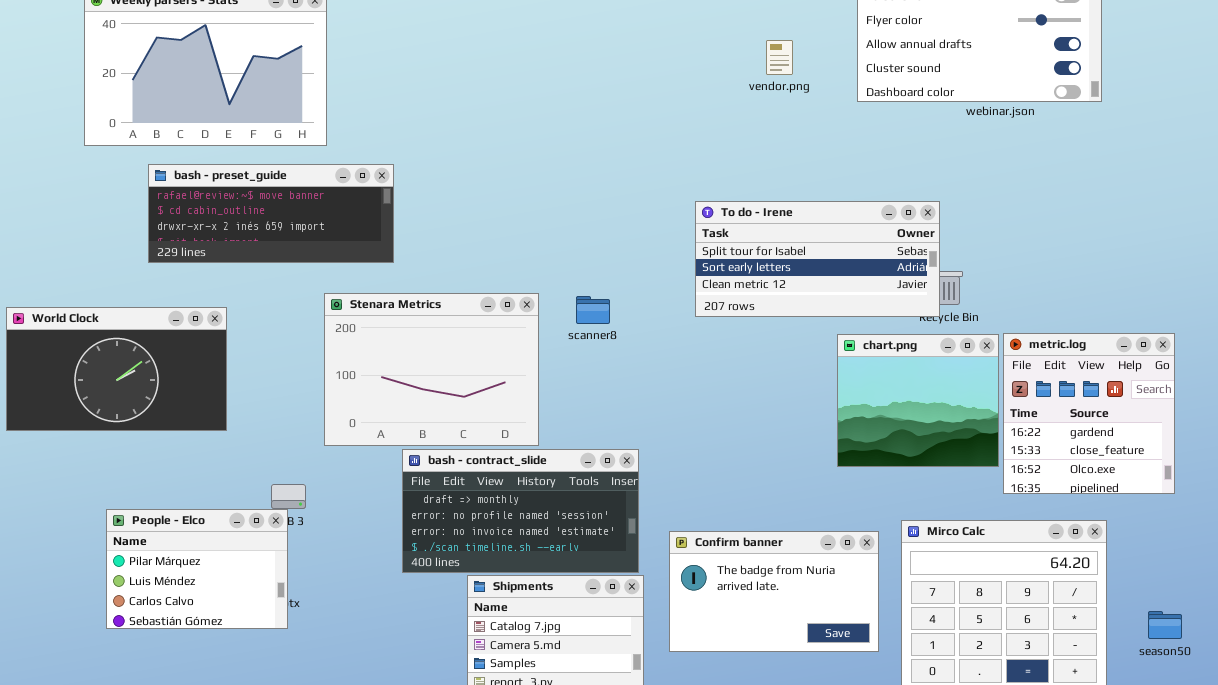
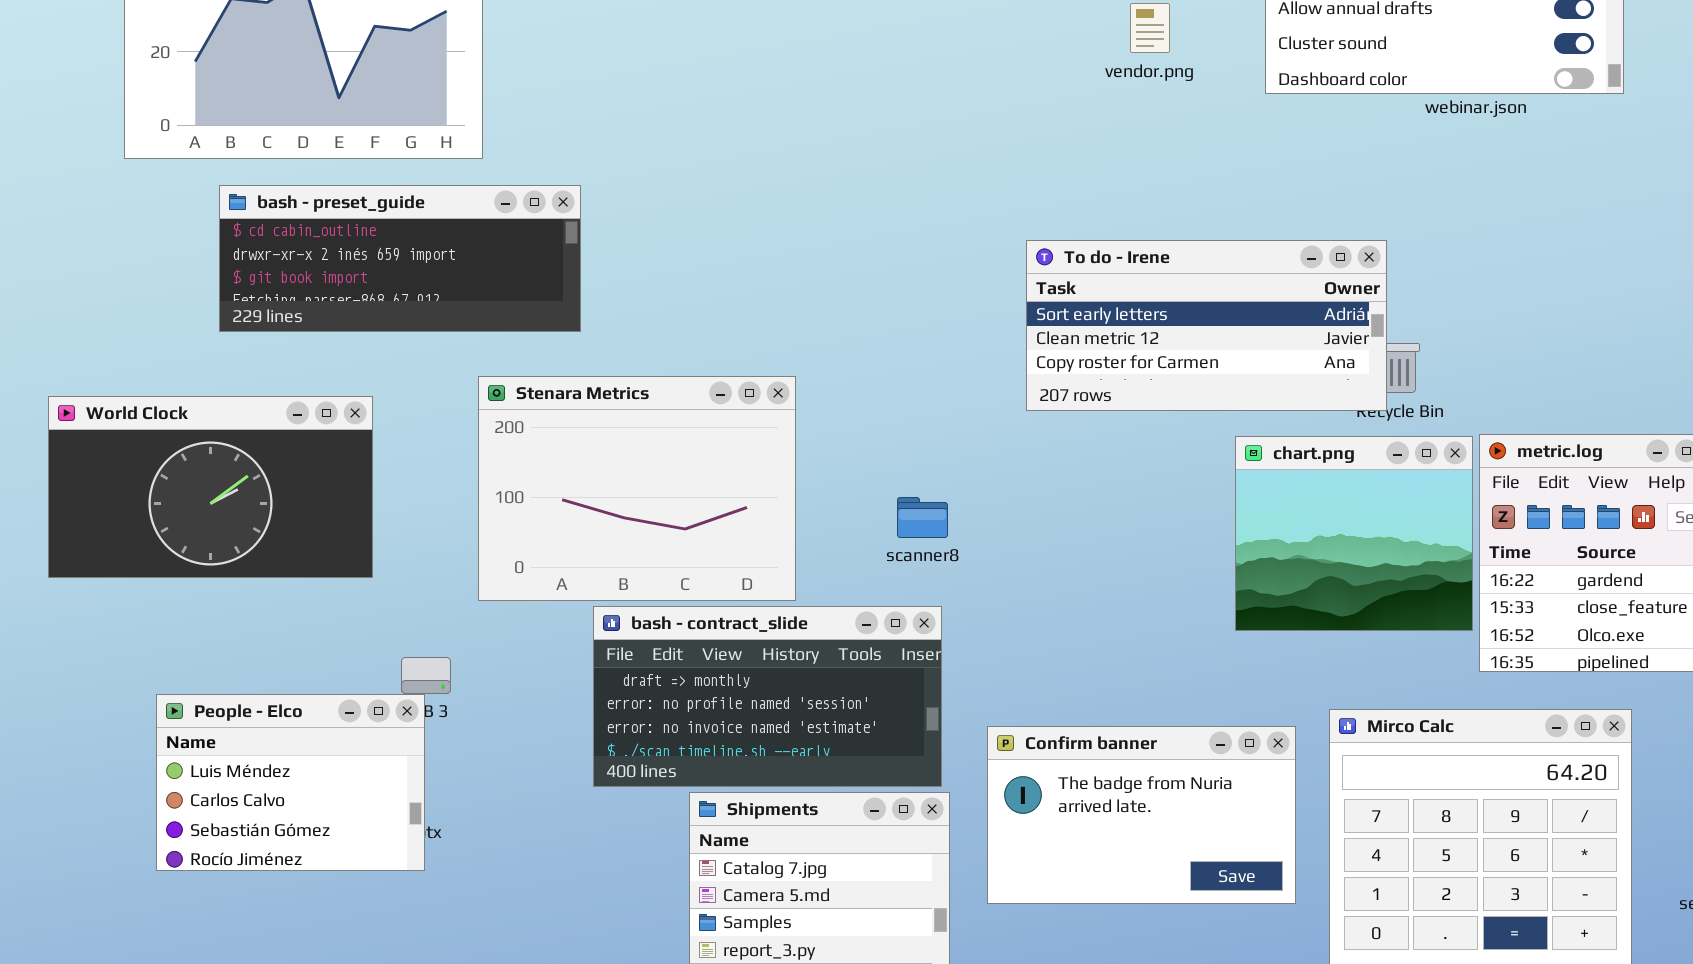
bash - preset_guide: [148,164,394,263] -> [219,185,581,332], scrolled down 1 row
To do - Irene: [695,201,940,317] -> [1026,240,1387,411], scrolled down 1 row
scanner8: [576,296,610,324] -> [897,497,948,538], moved
World Clock: [6,307,227,431] -> [48,396,373,578], moved
People - Elco: [106,509,288,629] -> [156,694,425,871], scrolled down 1 row

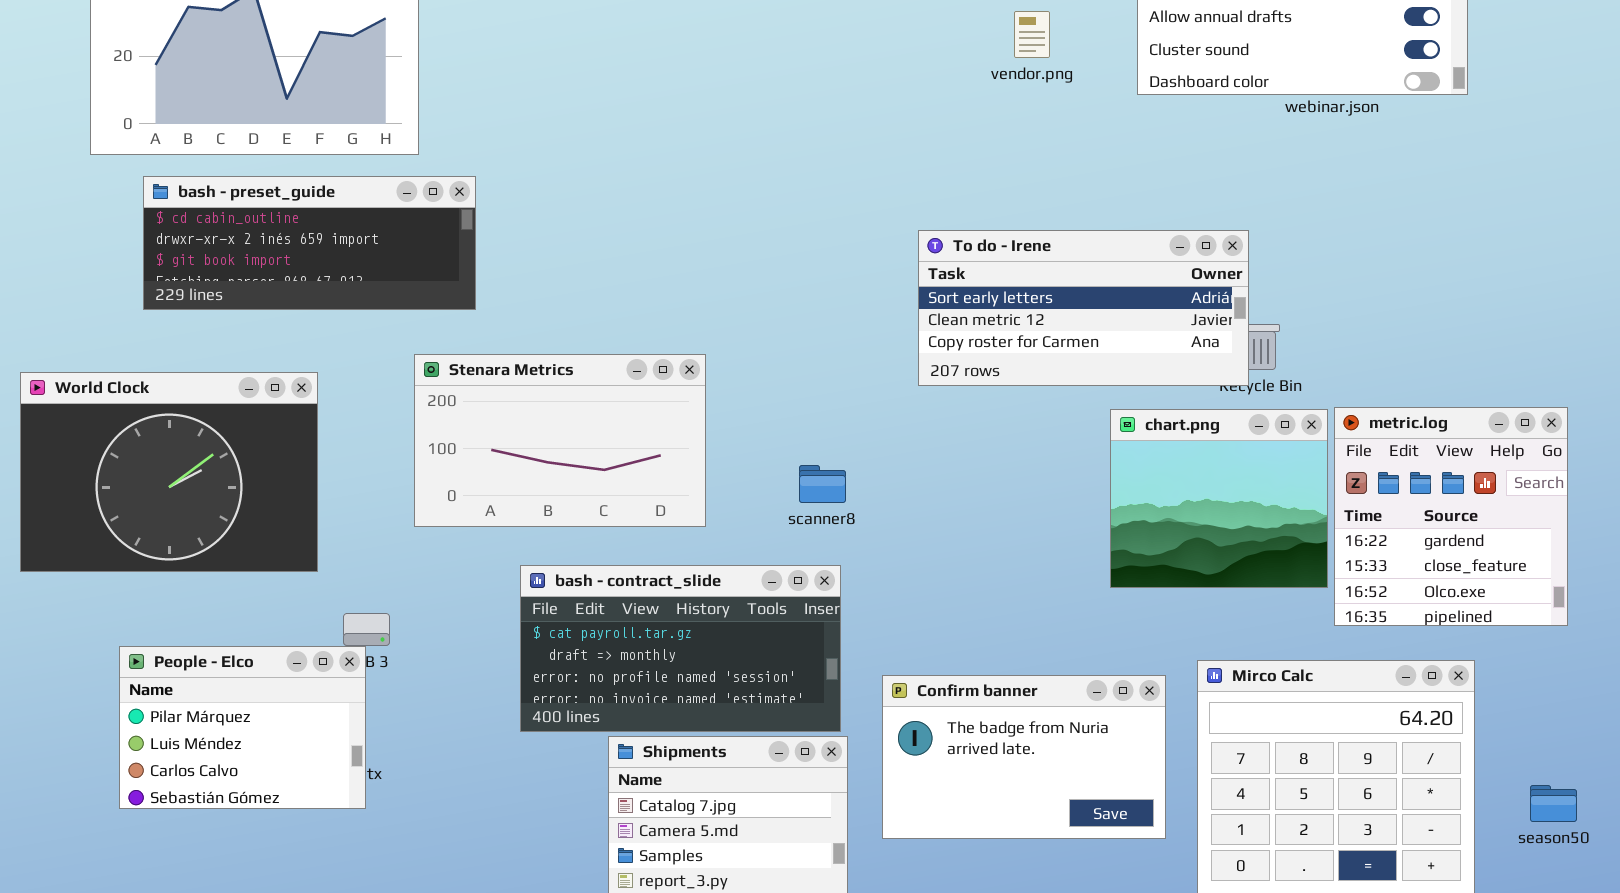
bash - preset_guide: [219,185,581,332] -> [143,176,476,310], moved
Stenara Metrics: [478,376,796,601] -> [414,354,706,527], resized
World Clock: [48,396,373,578] -> [20,372,318,572], resized
bash - contract_slide: [593,606,942,787] -> [520,565,841,732], scrolled up 1 row
People - Elco: [156,694,425,871] -> [119,646,366,809], scrolled up 1 row

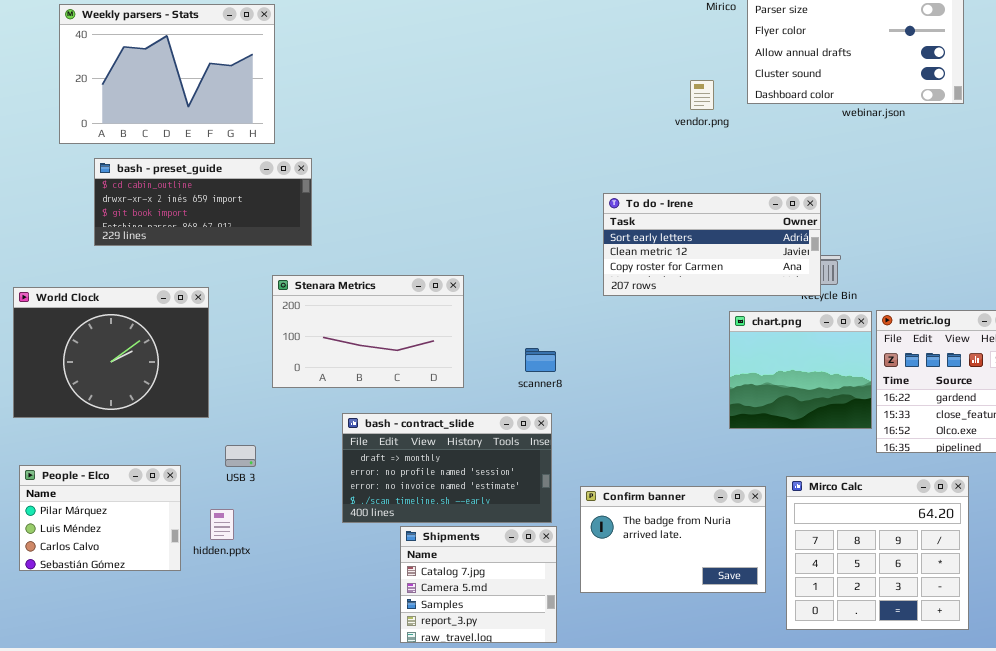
vendor.png: [1014,11,1050,58] -> [690,80,714,110], moved
bash - contract_slide: [520,565,841,732] -> [342,413,552,523], scrolled down 1 row
People - Elco: [119,646,366,809] -> [19,465,181,571], moved

